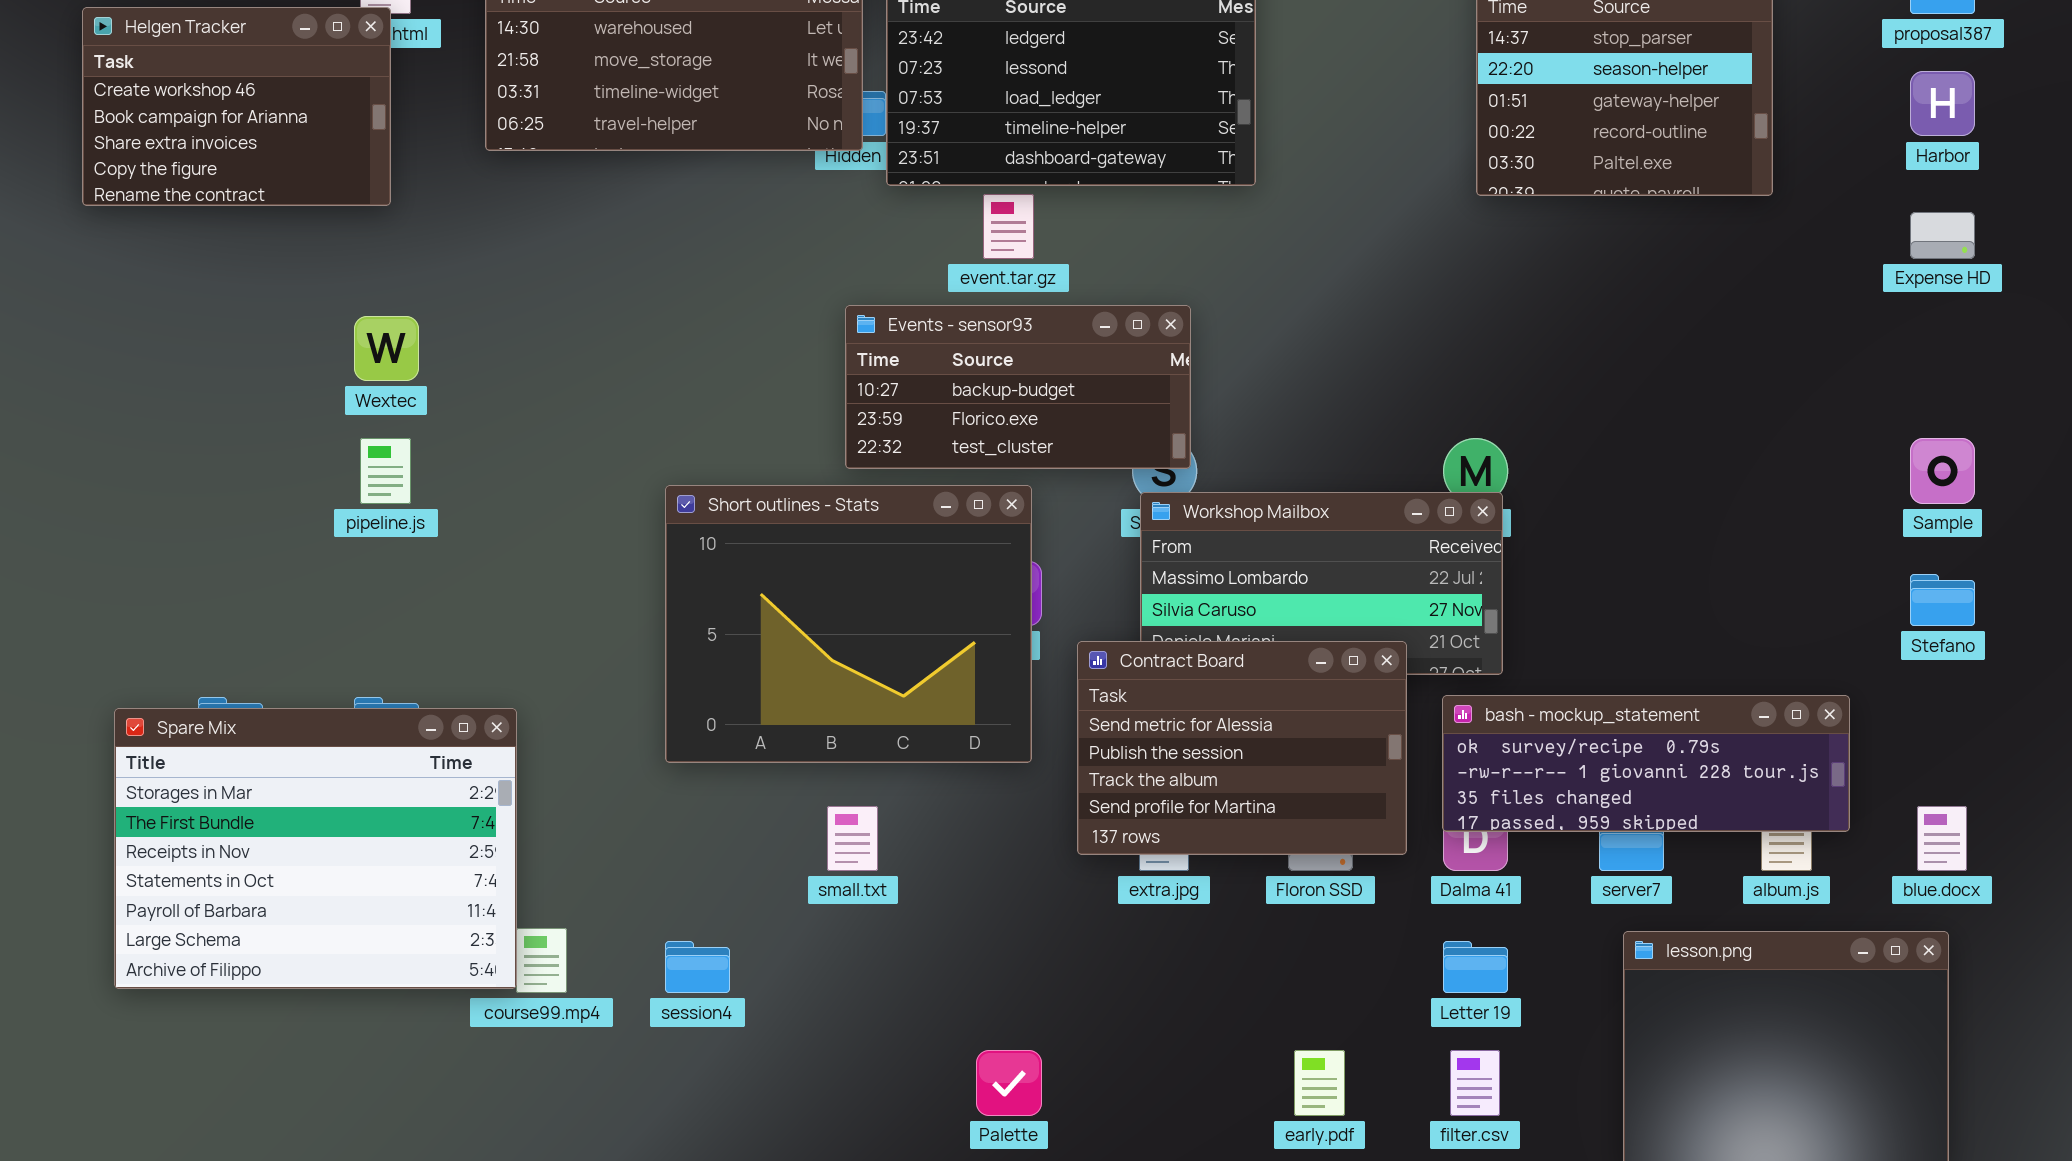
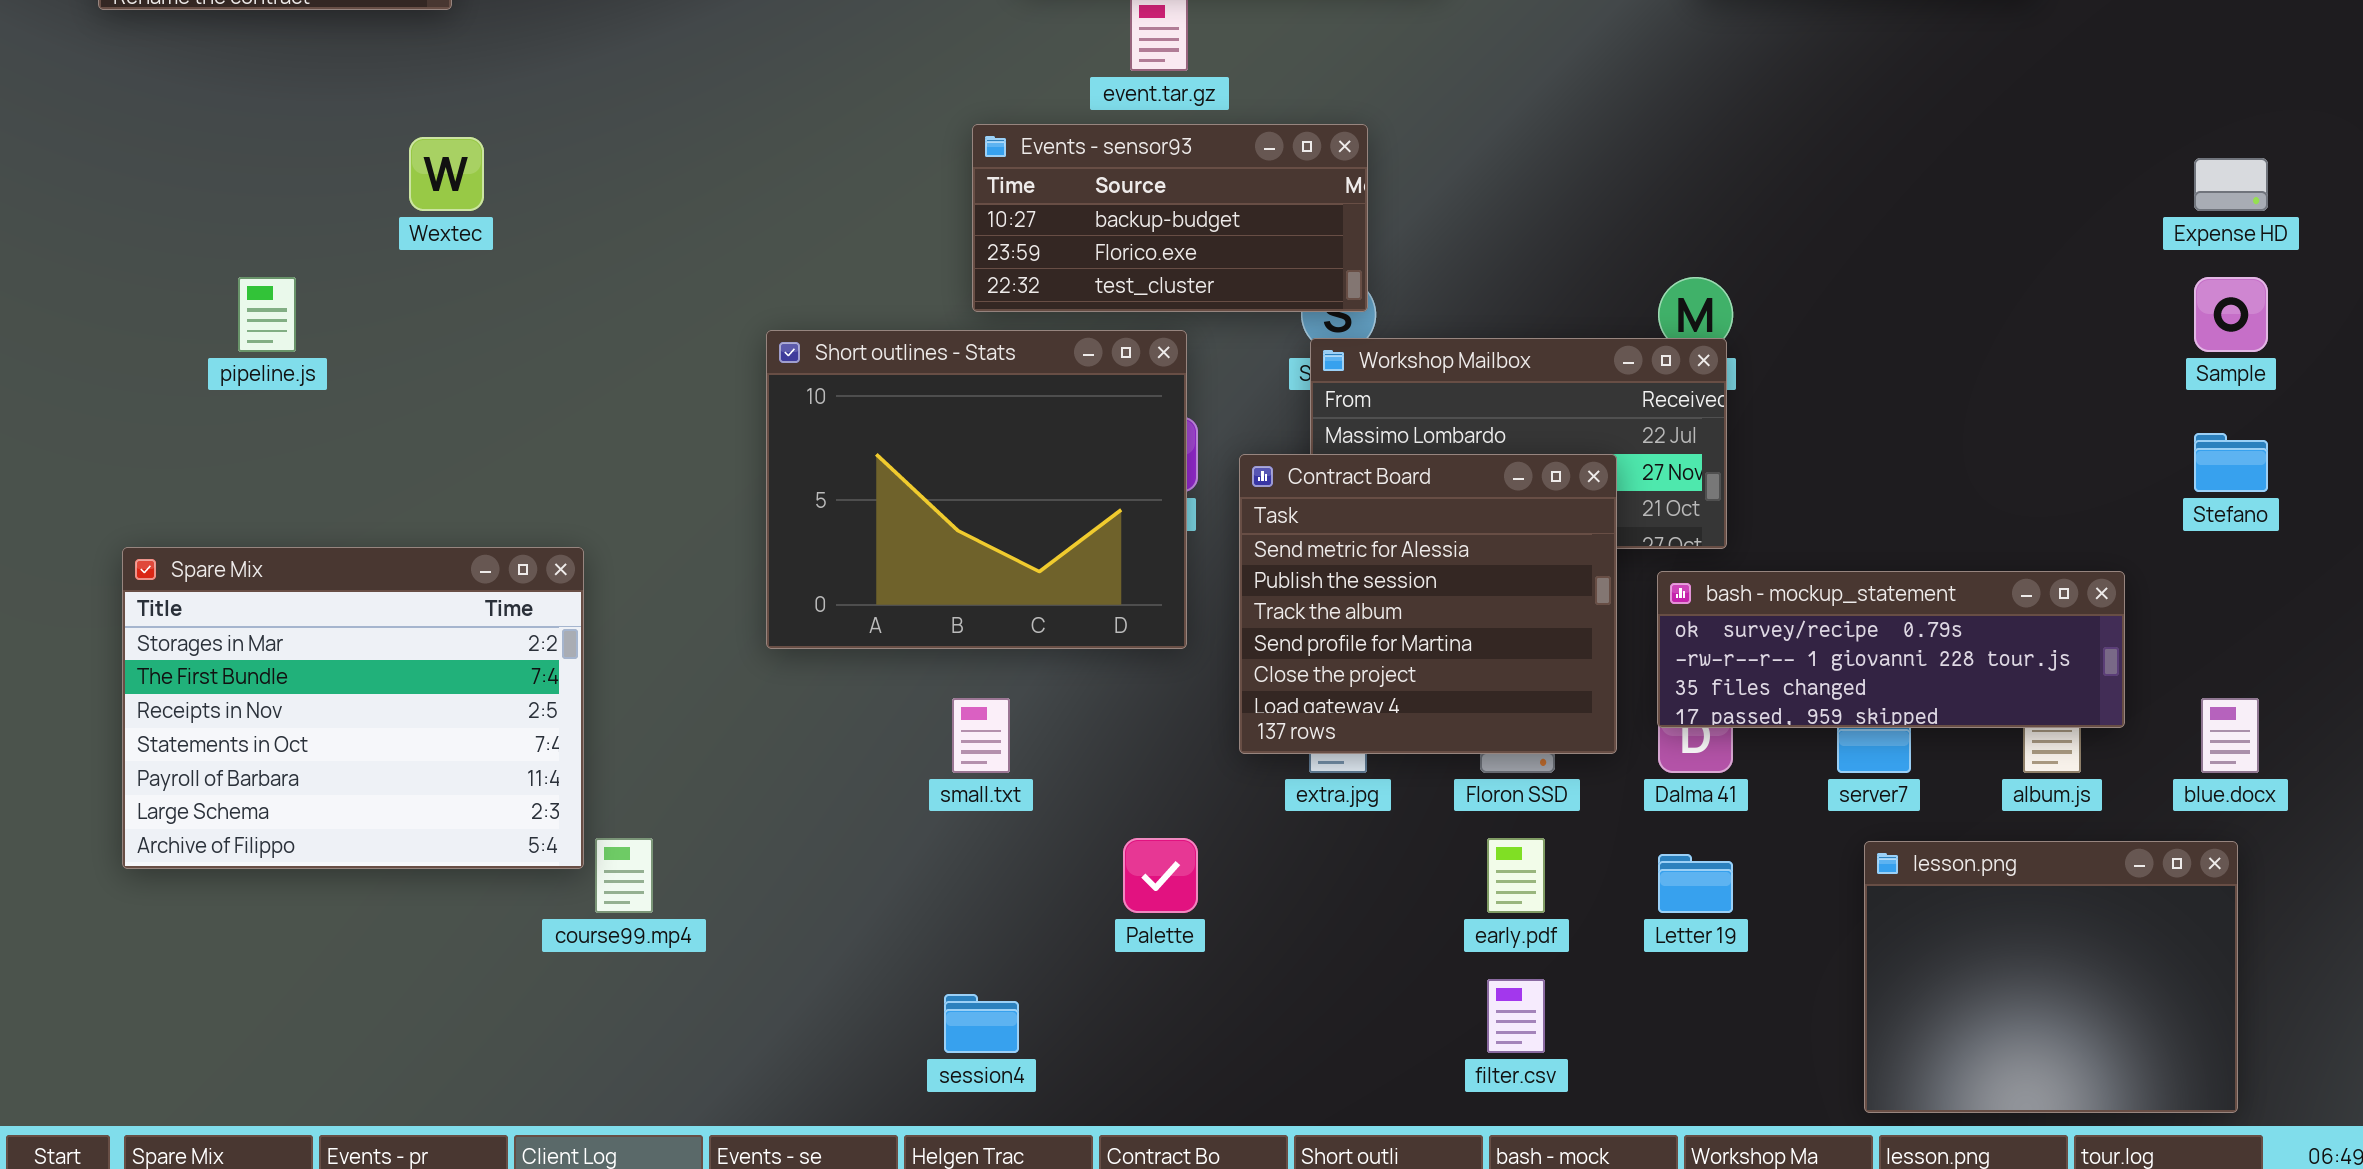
Expense HD: [1910,212,1975,259] -> [2194,158,2268,211], moved
pipeline.js: [360,438,411,504] -> [238,277,296,352], moved
Contract Board: [1077,641,1407,855] -> [1239,454,1617,754], resized
Spare Mix: [114,708,517,989] -> [122,547,584,869], moved
session4: [665,941,730,993] -> [944,994,1019,1053], moved
Palette: [976,1050,1042,1116] -> [1123,838,1198,913], moved
early.pdf: [1294,1050,1345,1116] -> [1487,838,1545,913], moved
filter.csv: [1450,1050,1500,1116] -> [1487,979,1545,1053], moved

